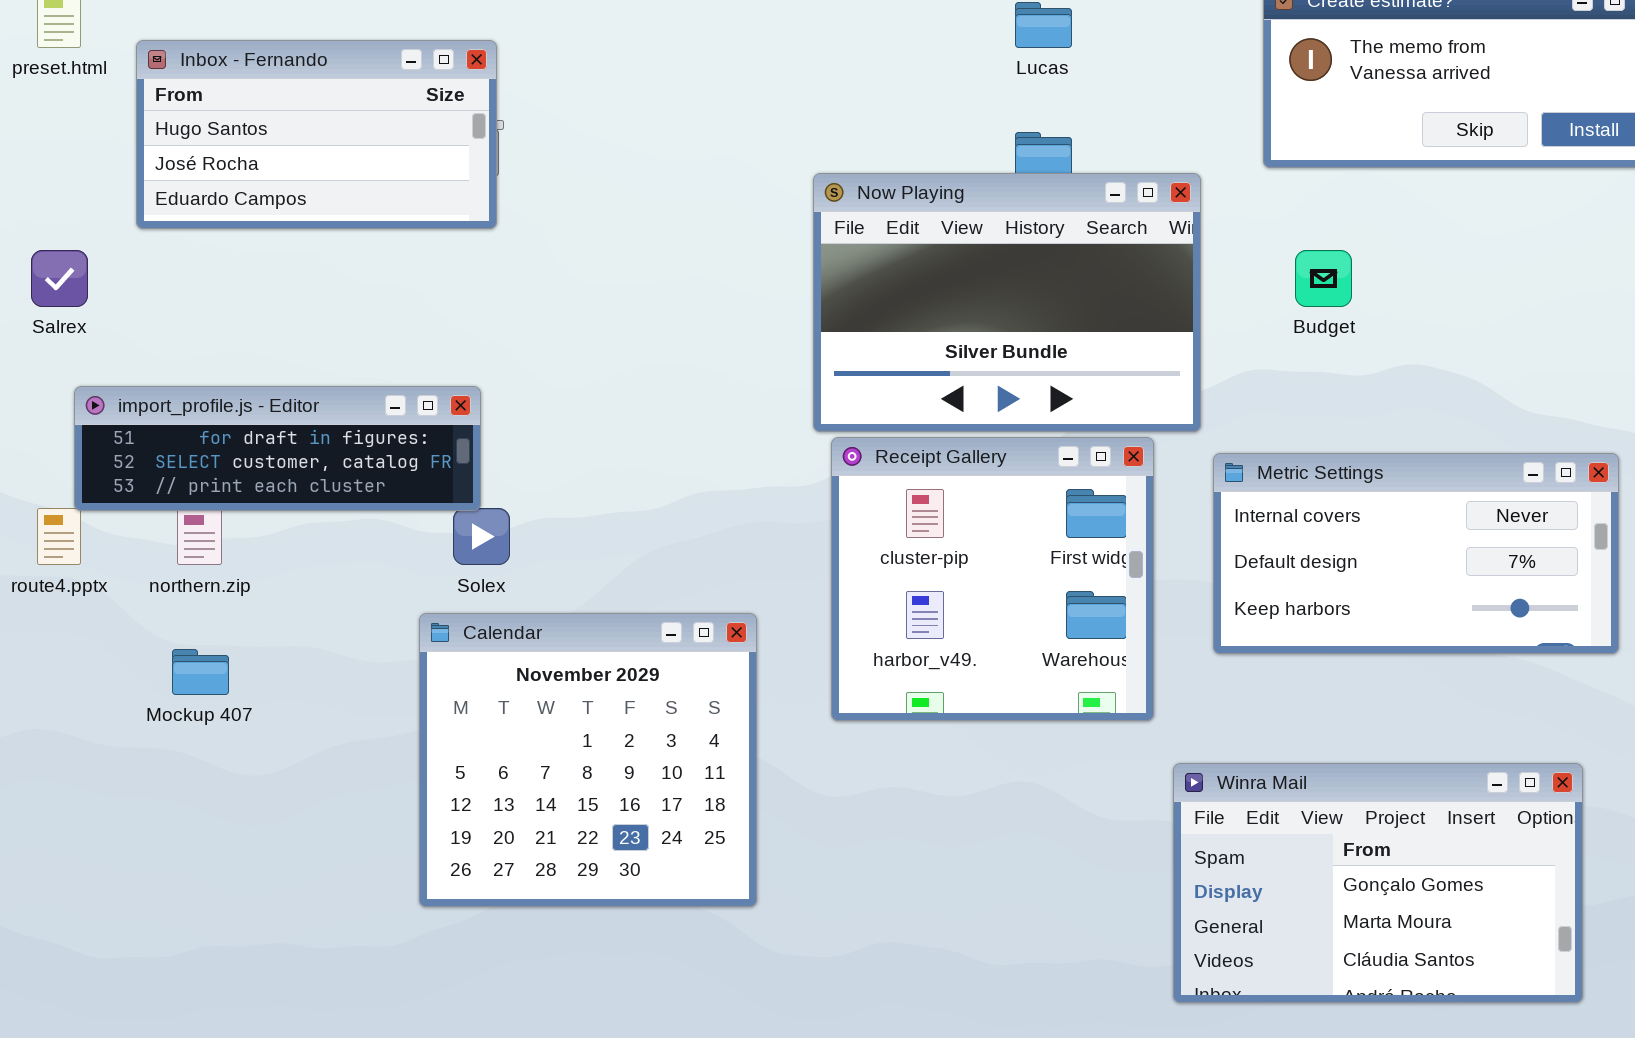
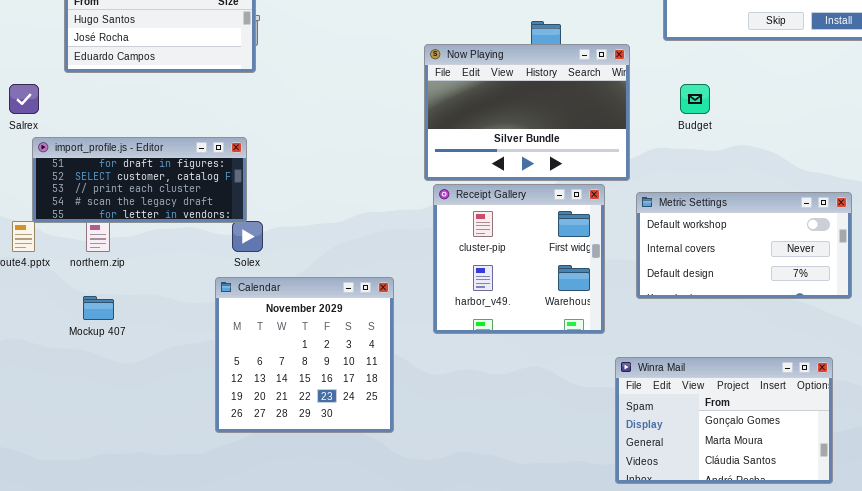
import_profile.js - Editor: [74,386,481,511] -> [32,137,247,223], resized
Metric Settings: [1213,453,1619,654] -> [636,192,852,299], scrolled up 1 row

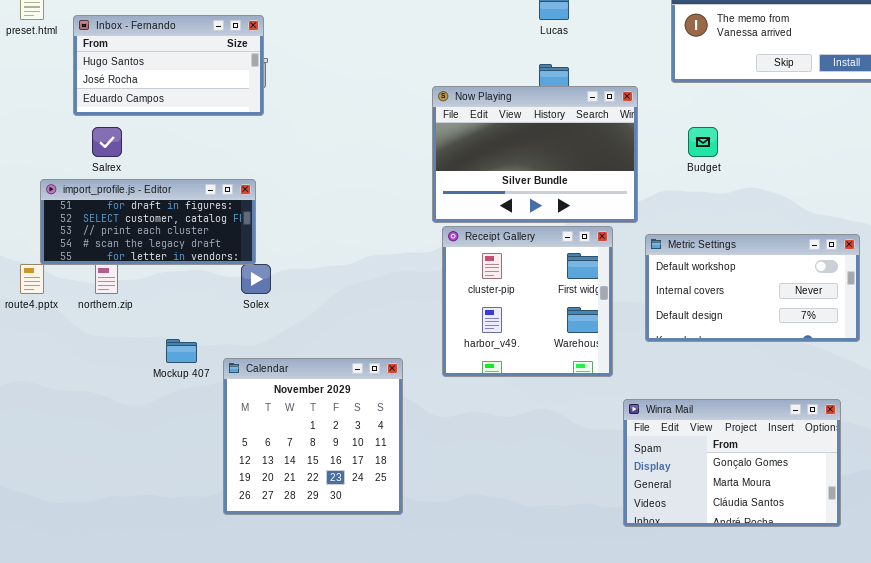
Salrex: [9,84,39,114] -> [92,127,122,157], moved
Calendar: [215,277,394,433] -> [223,358,403,515], moved
Mockup 407: [83,296,114,320] -> [166,339,197,363], moved

